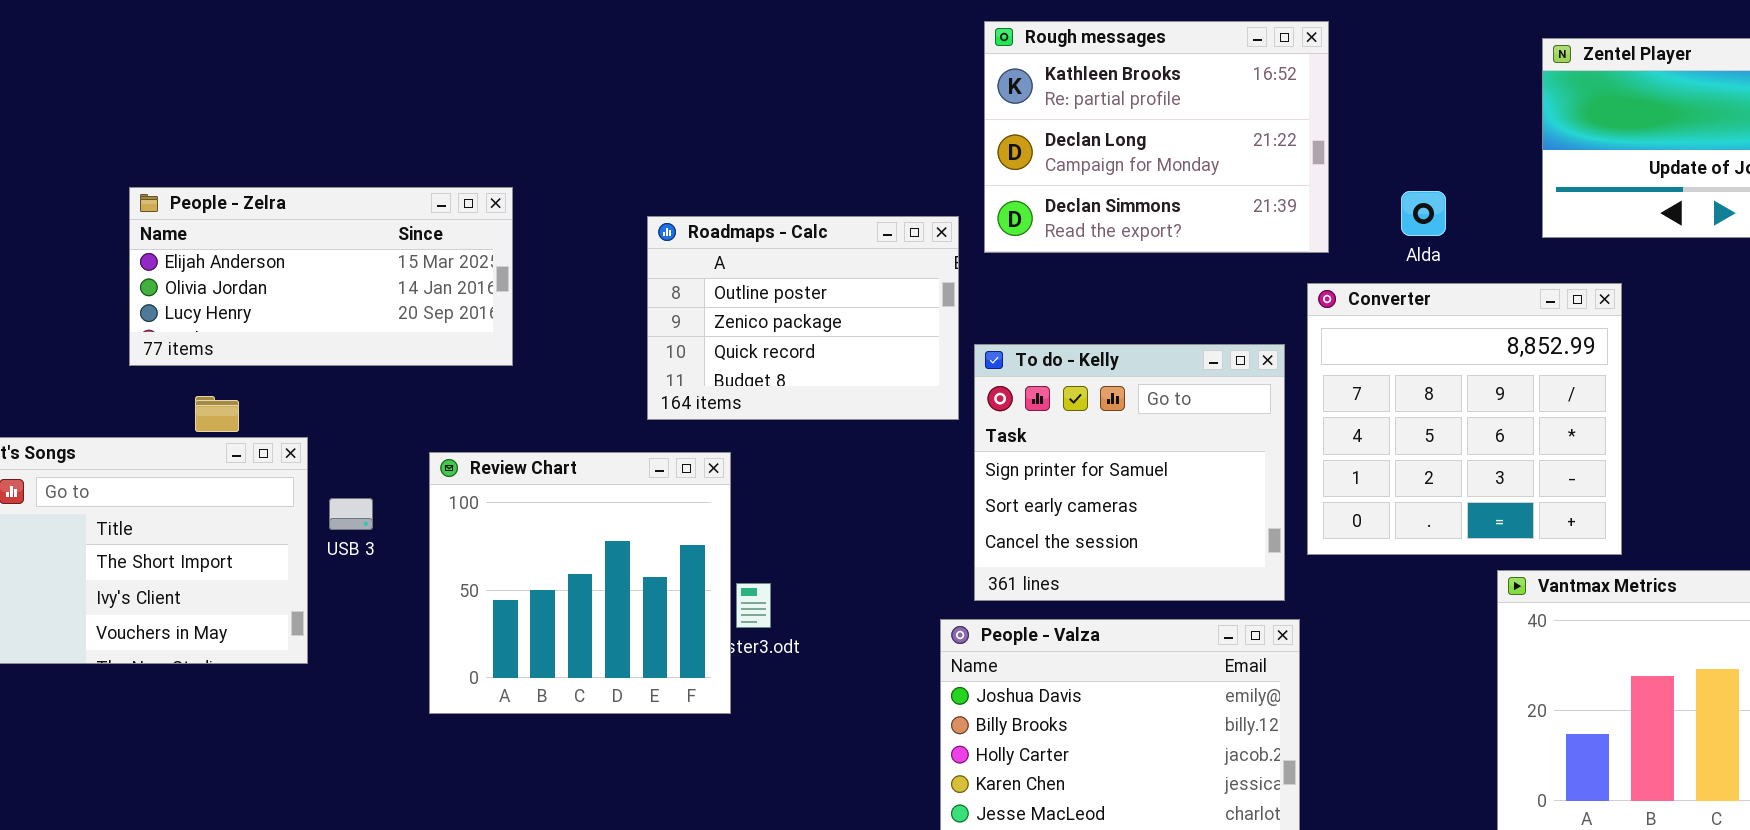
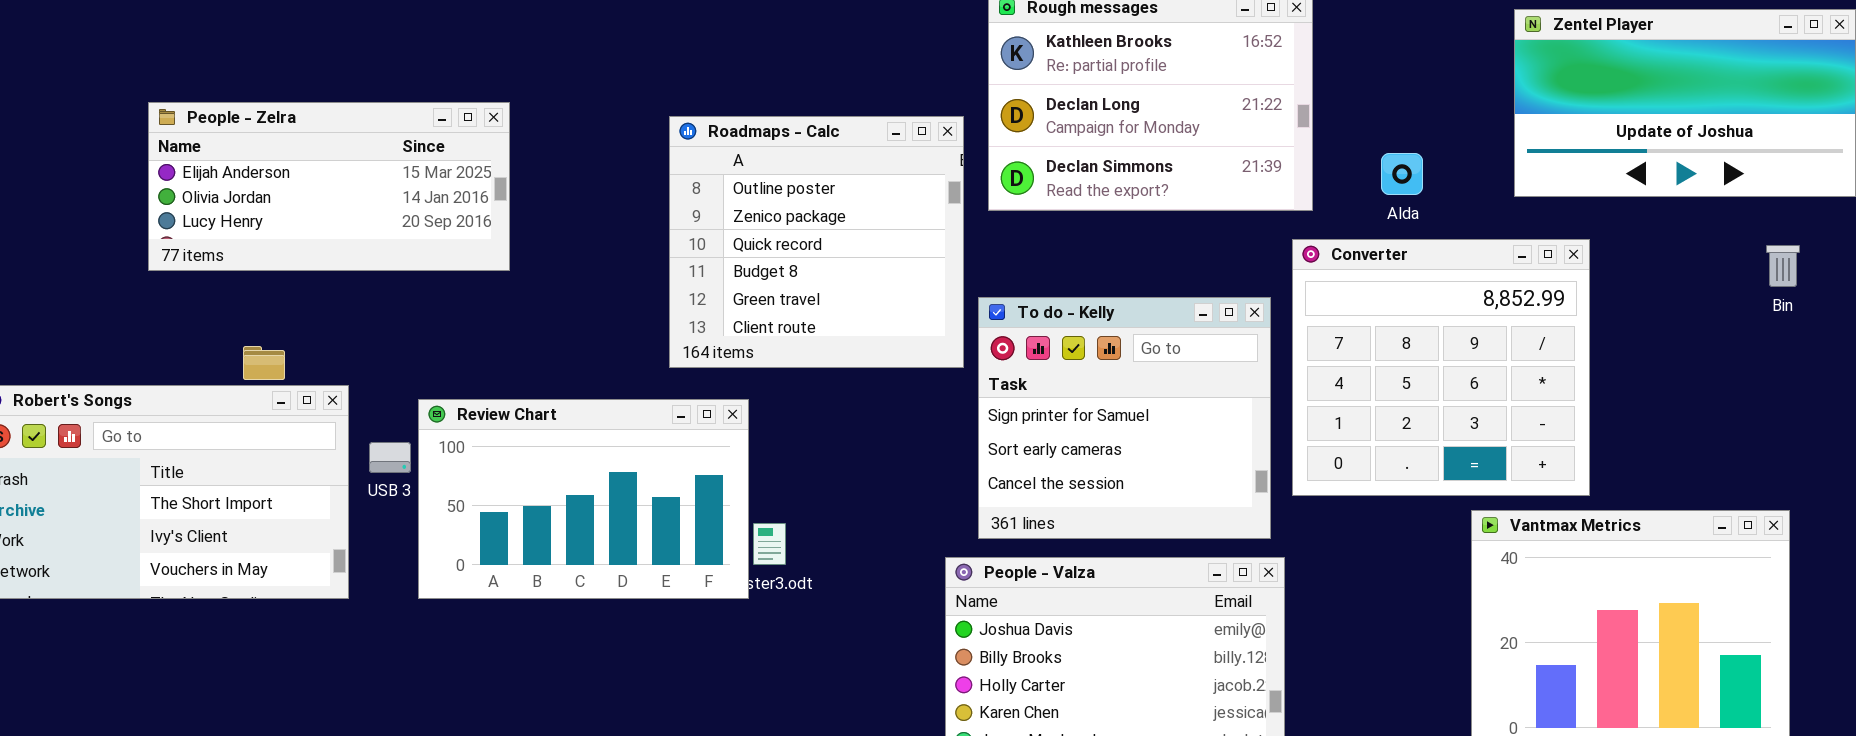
People - Zelra: [129,187,513,366] -> [148,102,510,271], moved
Roadmaps - Calc: [647,216,959,420] -> [669,116,964,368], resized
Review Chart: [429,452,731,714] -> [418,399,749,599], resized

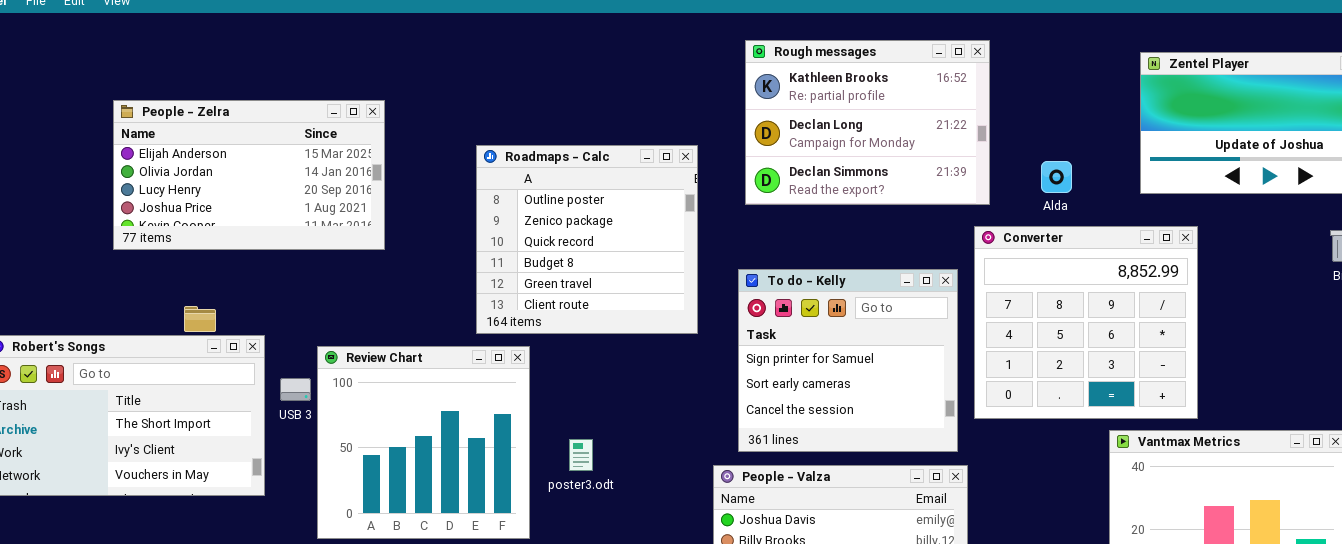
People - Zelra: [148,102,510,271] -> [113,100,385,250], resized
Roadmaps - Calc: [669,116,964,368] -> [476,145,698,334], moved
Review Chart: [418,399,749,599] -> [317,346,530,539], resized

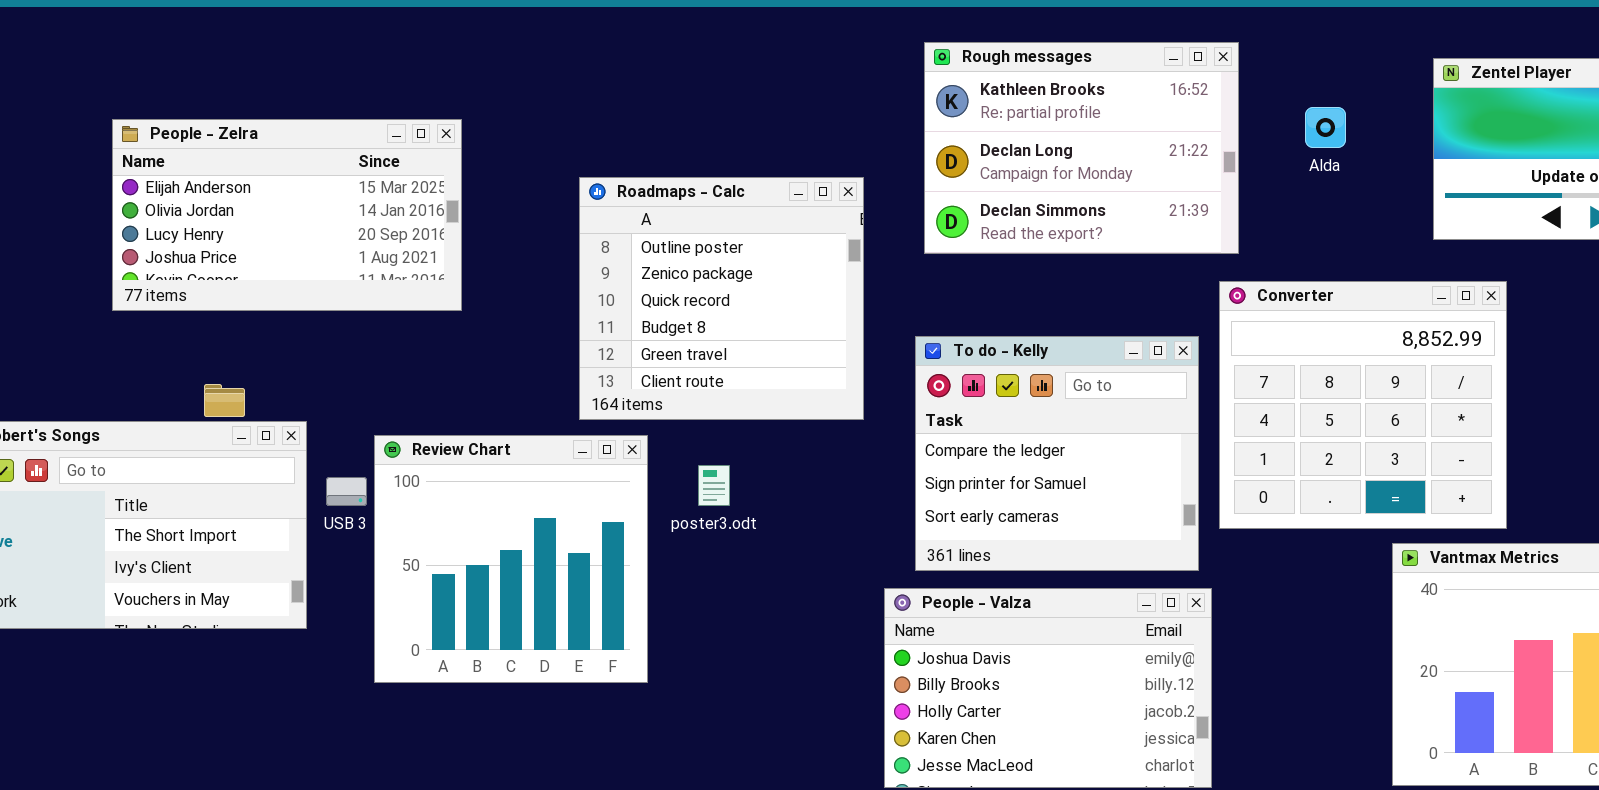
Alda: [1041,161,1072,193] -> [1305,107,1346,148], moved
To do - Kelly: [738,269,958,452] -> [915,336,1199,571], scrolled up 1 row
poster3.odt: [569,439,593,471] -> [698,465,730,506], moved

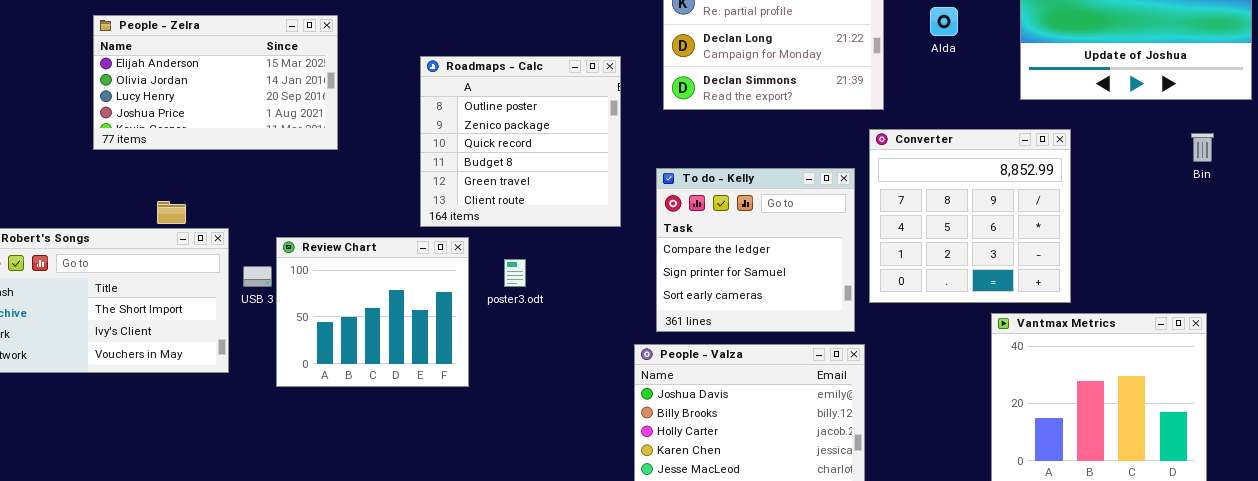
Review Chart: [374,435,648,683] -> [276,237,469,387], resized

